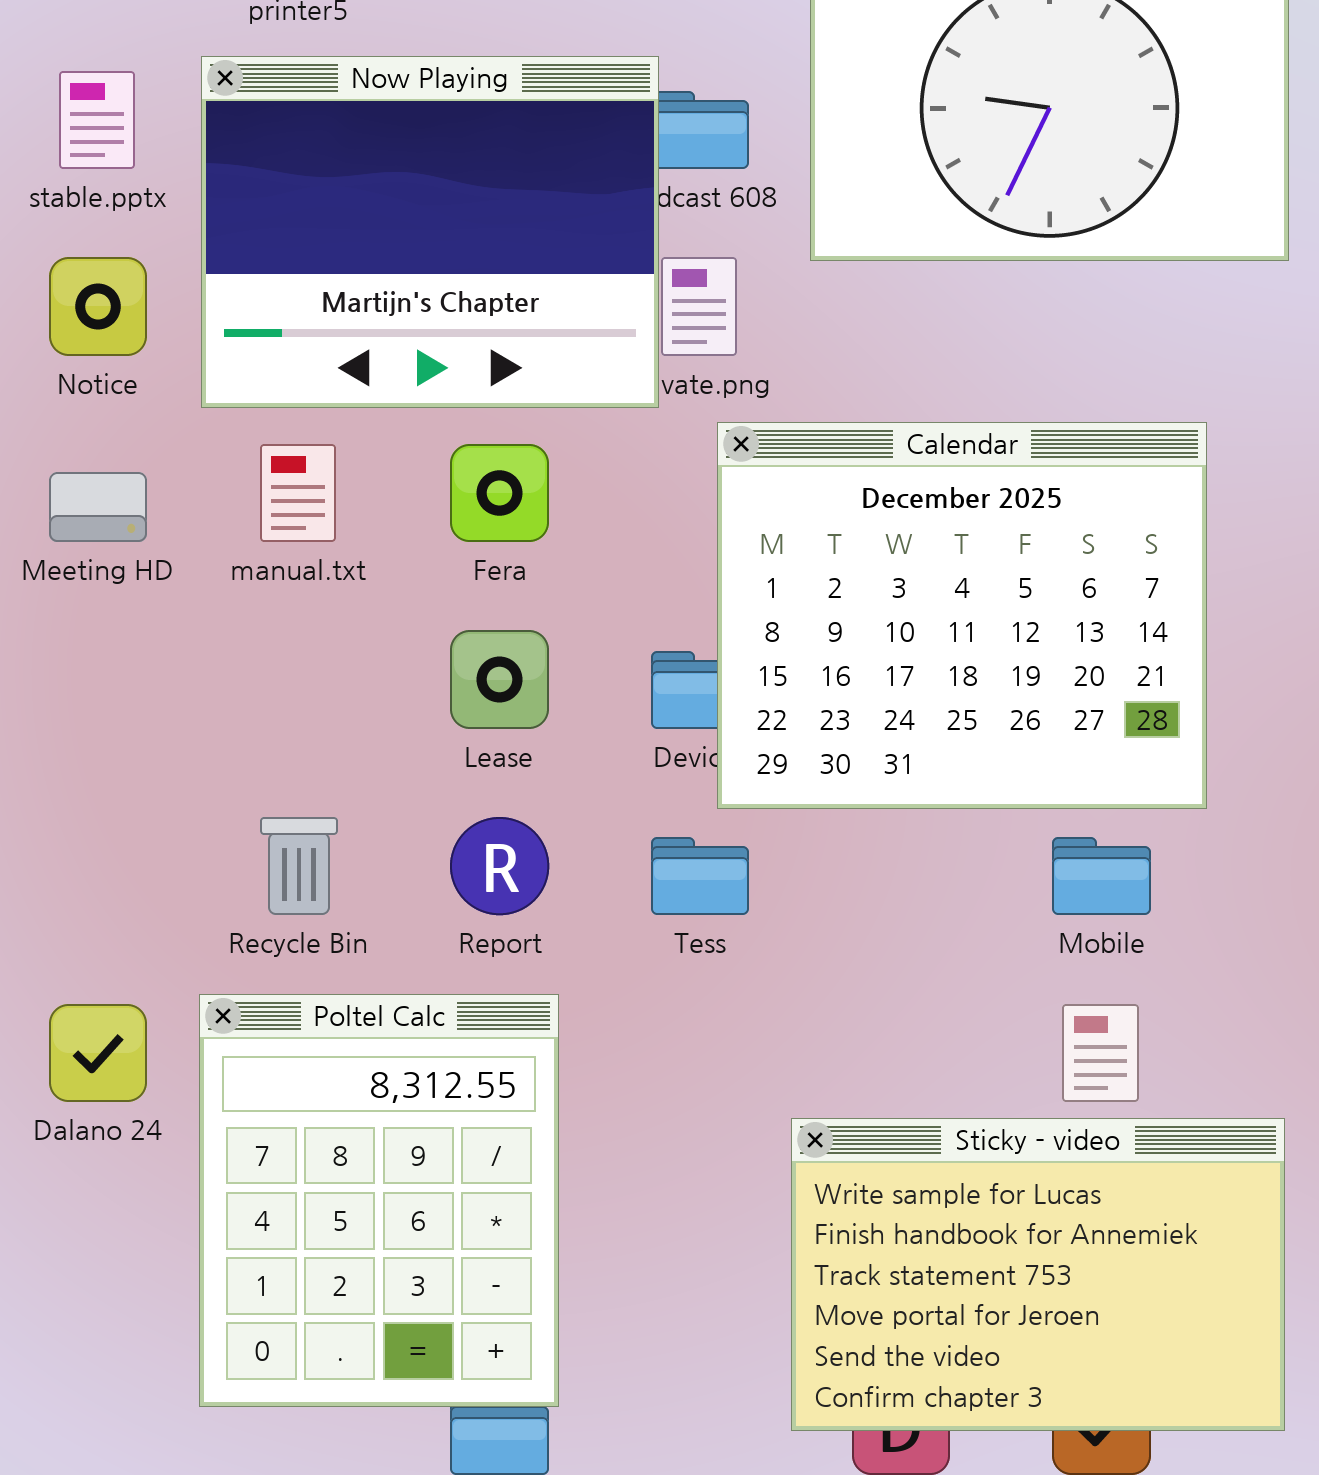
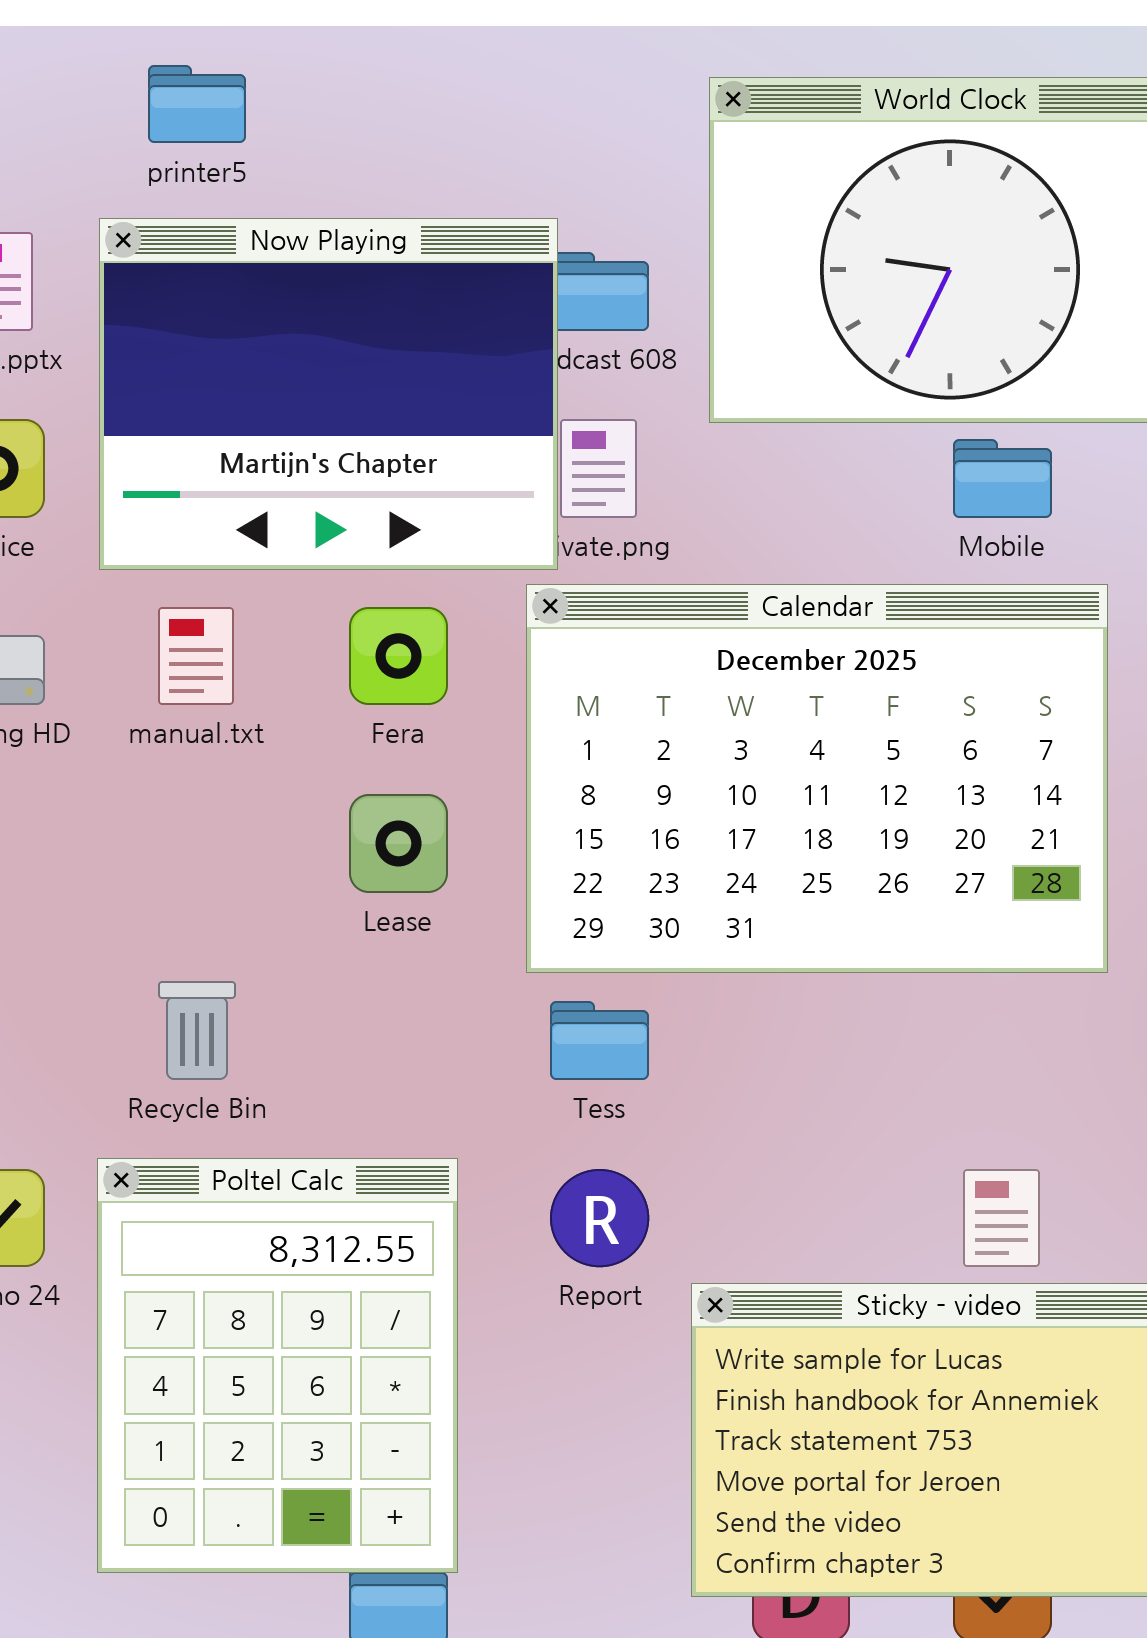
Calendar: [717,422,1207,809] -> [526,584,1108,973], resized
Report: [450,817,549,915] -> [550,1169,649,1267], moved
Mobile: [1052,837,1151,915] -> [953,439,1052,518], moved

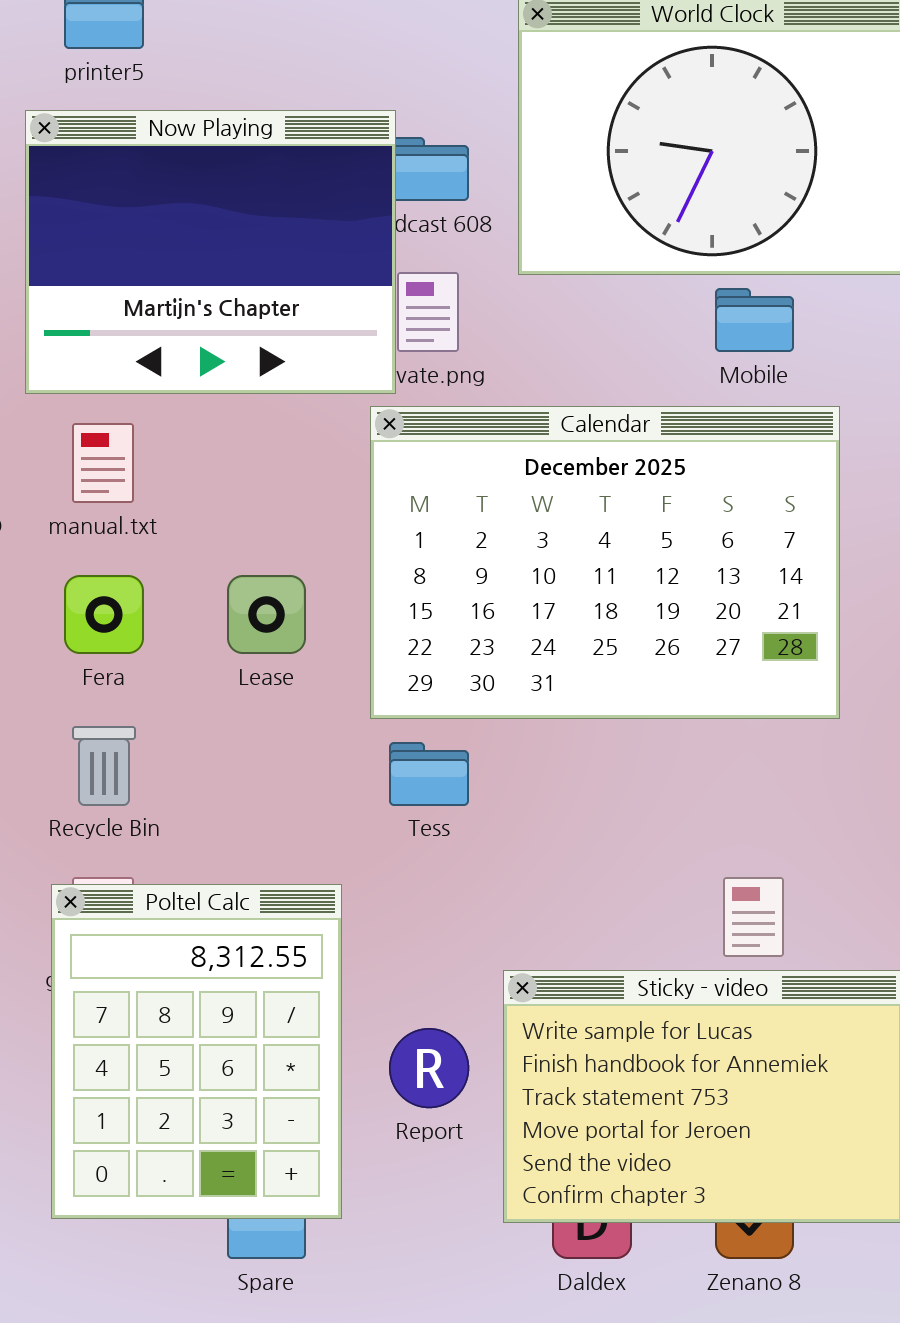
Fera: [349,607,448,705] -> [64,575,144,654], moved
Poltel Calc: [97,1158,458,1573] -> [51,884,342,1219], moved
Report: [550,1169,649,1267] -> [389,1028,469,1108], moved

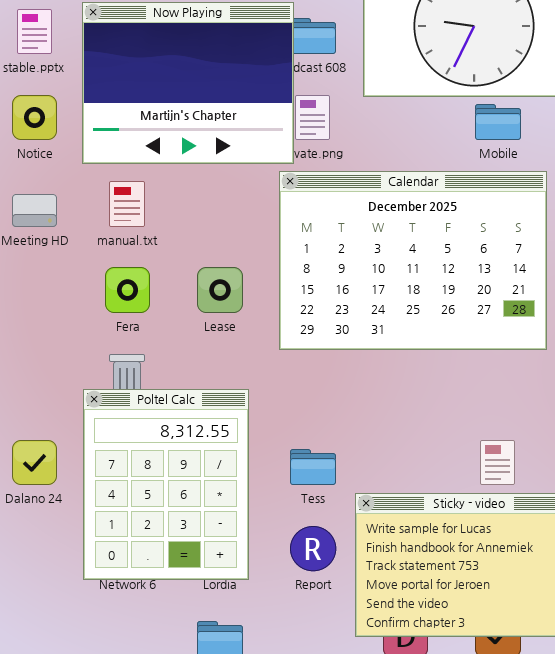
Tess: [389,742,469,806] -> [290,449,336,485], moved
Poltel Calc: [51,884,342,1219] -> [83,389,249,580], moved

